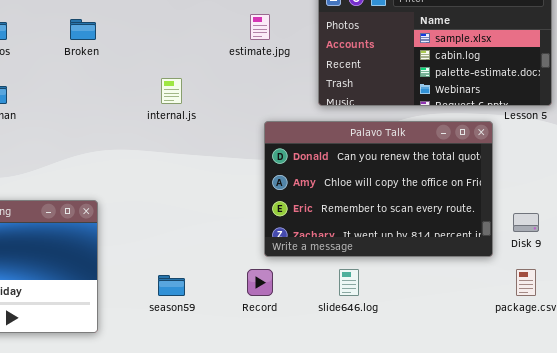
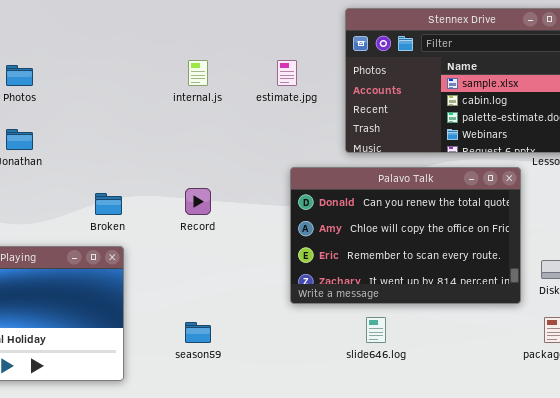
Broken: [70,19,96,40] -> [95,193,122,215], moved
internal.js: [161,78,182,104] -> [188,60,208,86], moved
Record: [247,269,273,296] -> [185,188,211,215], moved

